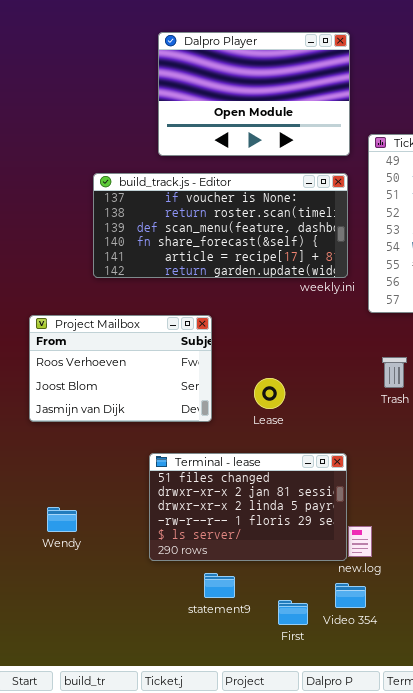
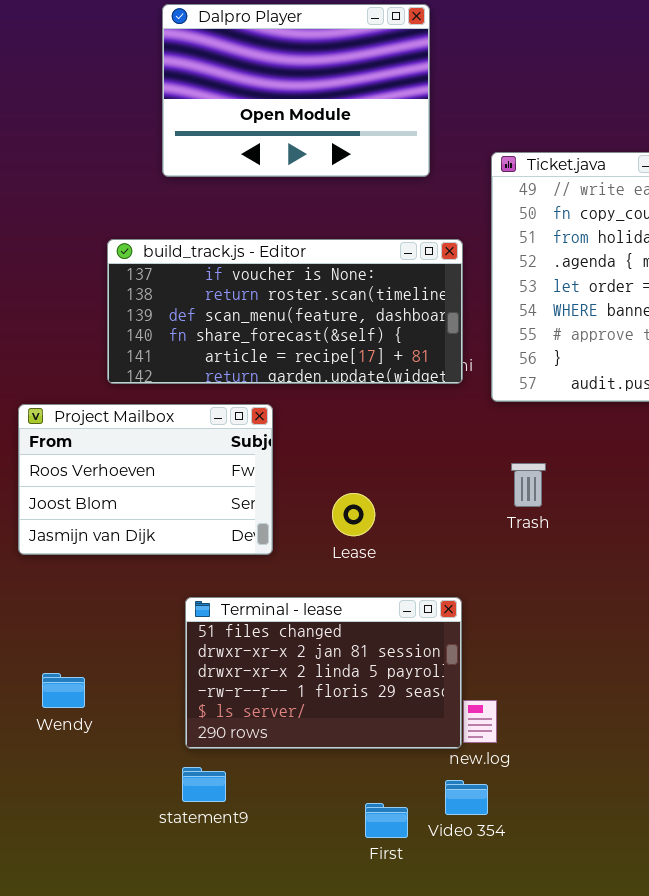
Dalpro Player: [158,32,350,156] -> [162,4,430,177], moved
build_track.js - Editor: [93,173,348,278] -> [107,239,463,384], moved
statement9: [204,573,235,598] -> [182,767,226,802], moved

